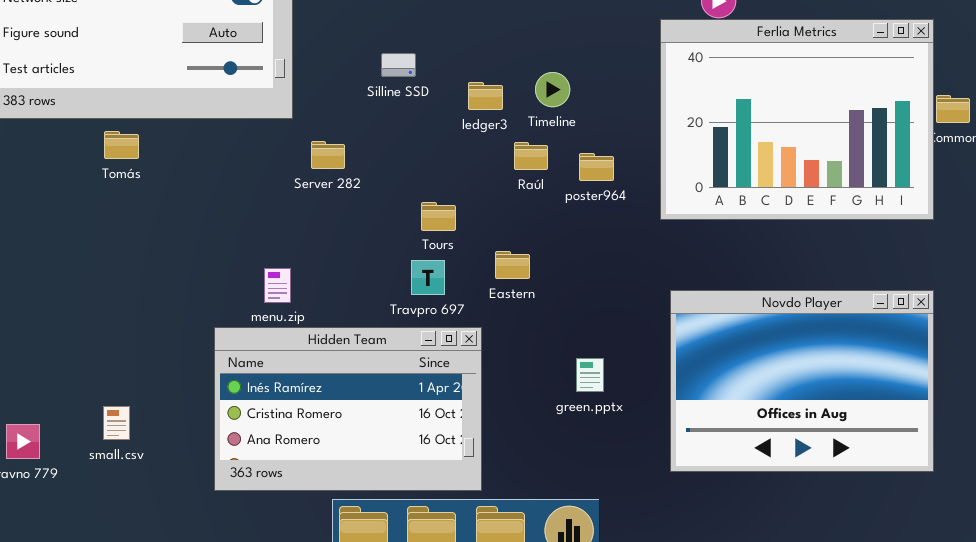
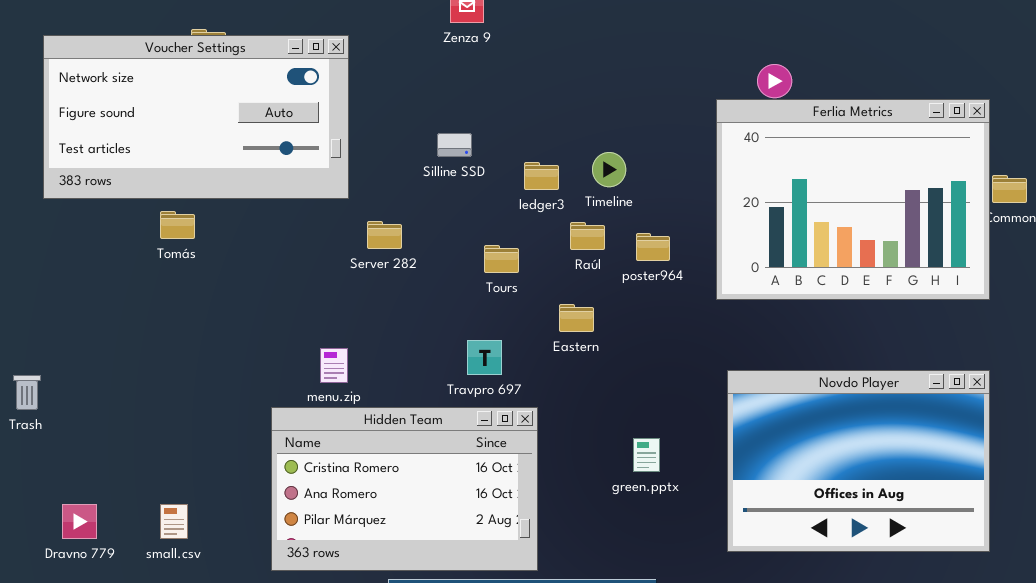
Tours: [421,202,456,231] -> [484,245,519,273], moved
Eastern: [495,251,530,279] -> [559,304,594,332], moved
Hidden Team: [214,327,482,491] -> [271,407,538,571], scrolled down 1 row
small.csv: [103,406,130,440] -> [160,504,188,539], moved

